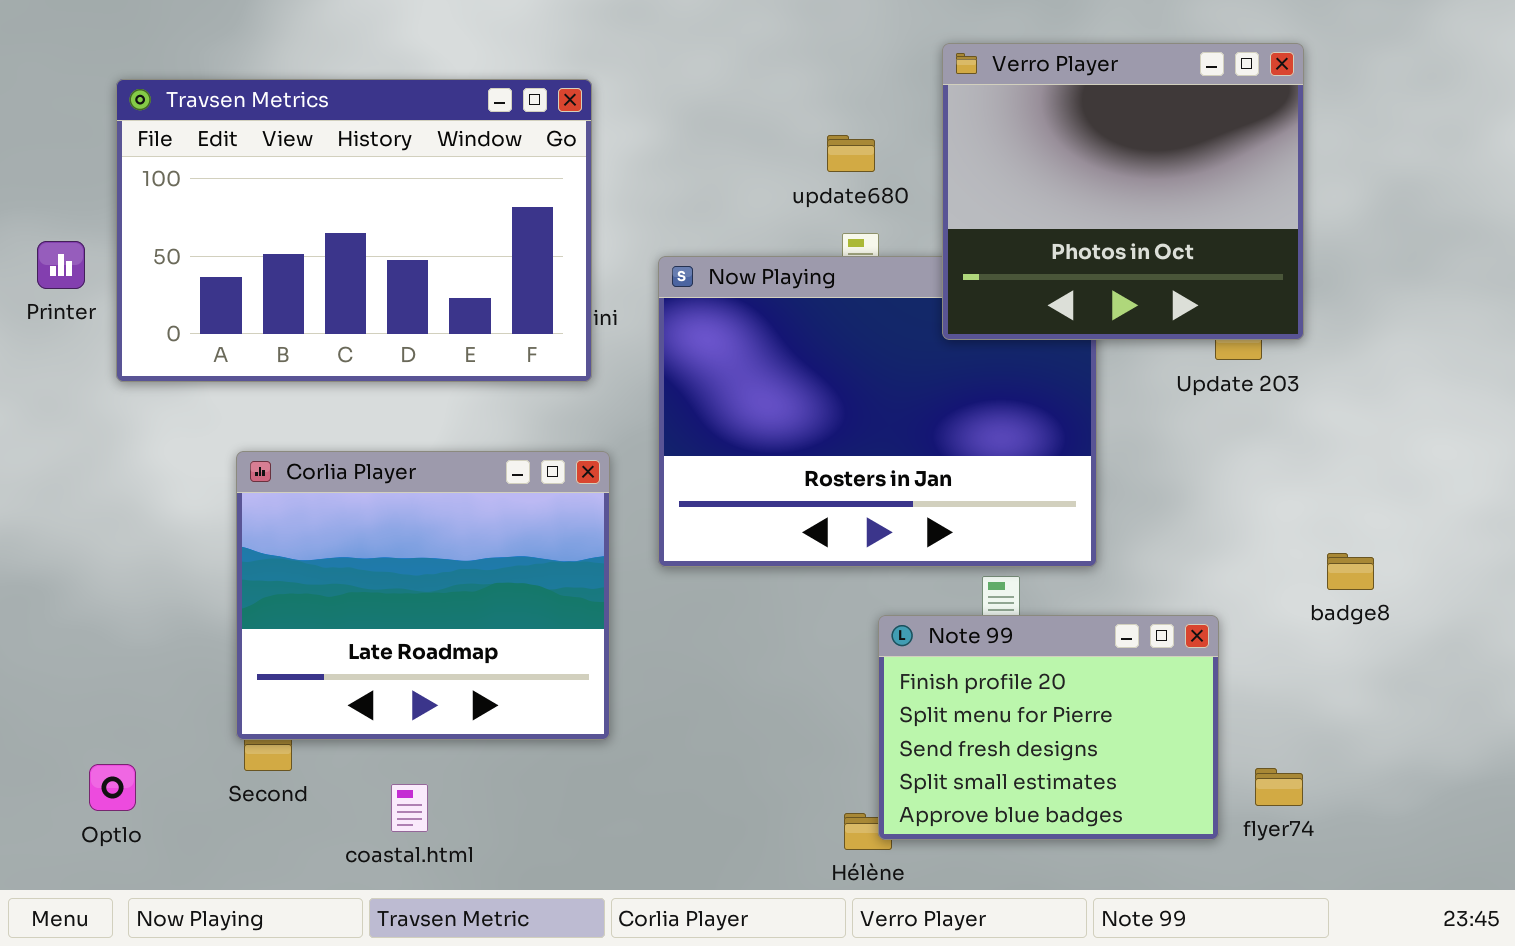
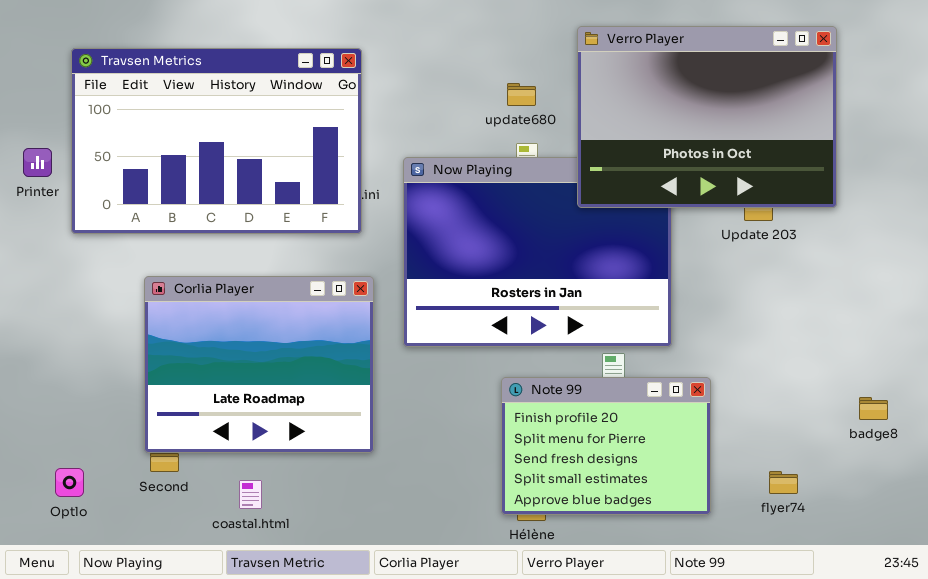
Verro Player: [942,43,1304,340] -> [577,26,837,208], resized
badge8: [1327,553,1374,590] -> [859,397,888,420], moved
Note 99: [878,615,1219,840] -> [501,377,711,515], moved

